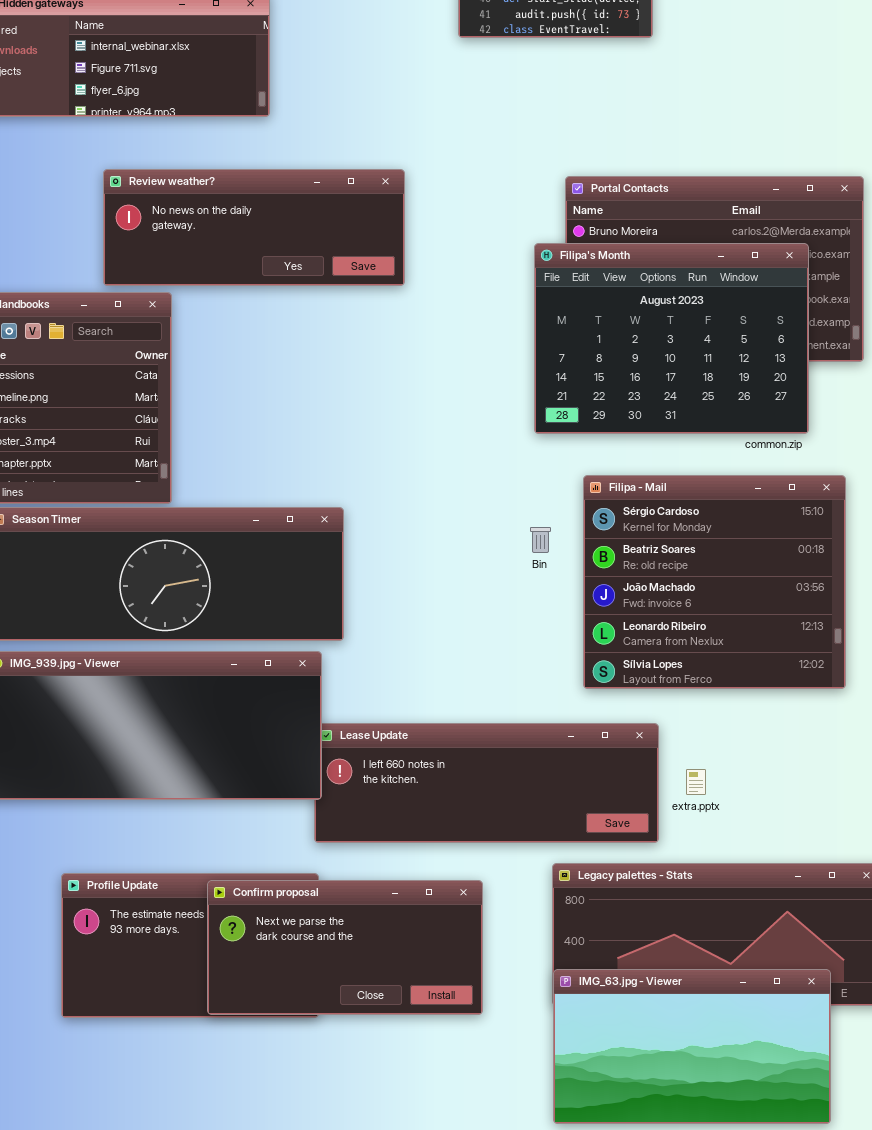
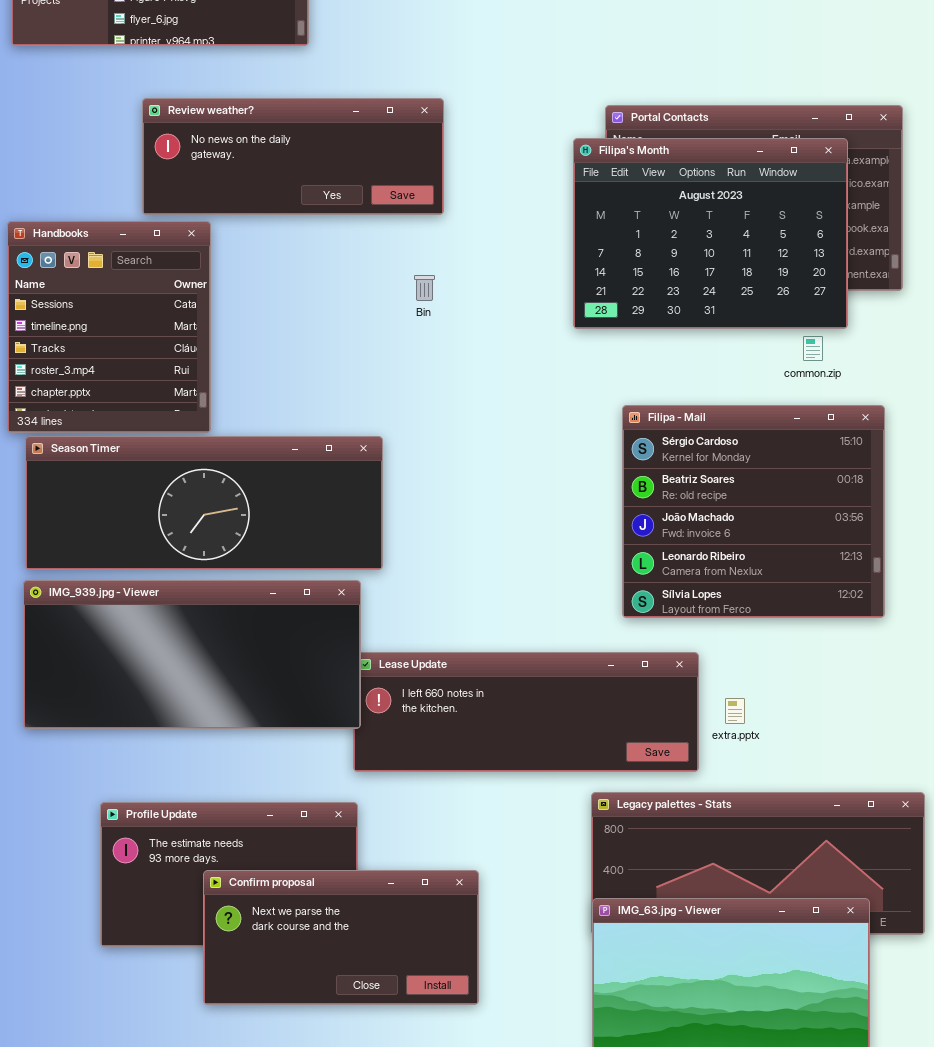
Filipa's Month: [534,243,809,434] -> [573,138,848,329], moved
Bin: [530,527,551,553] -> [414,275,435,301], moved
Confirm proposal: [207,880,483,1015] -> [203,870,479,1005], moved

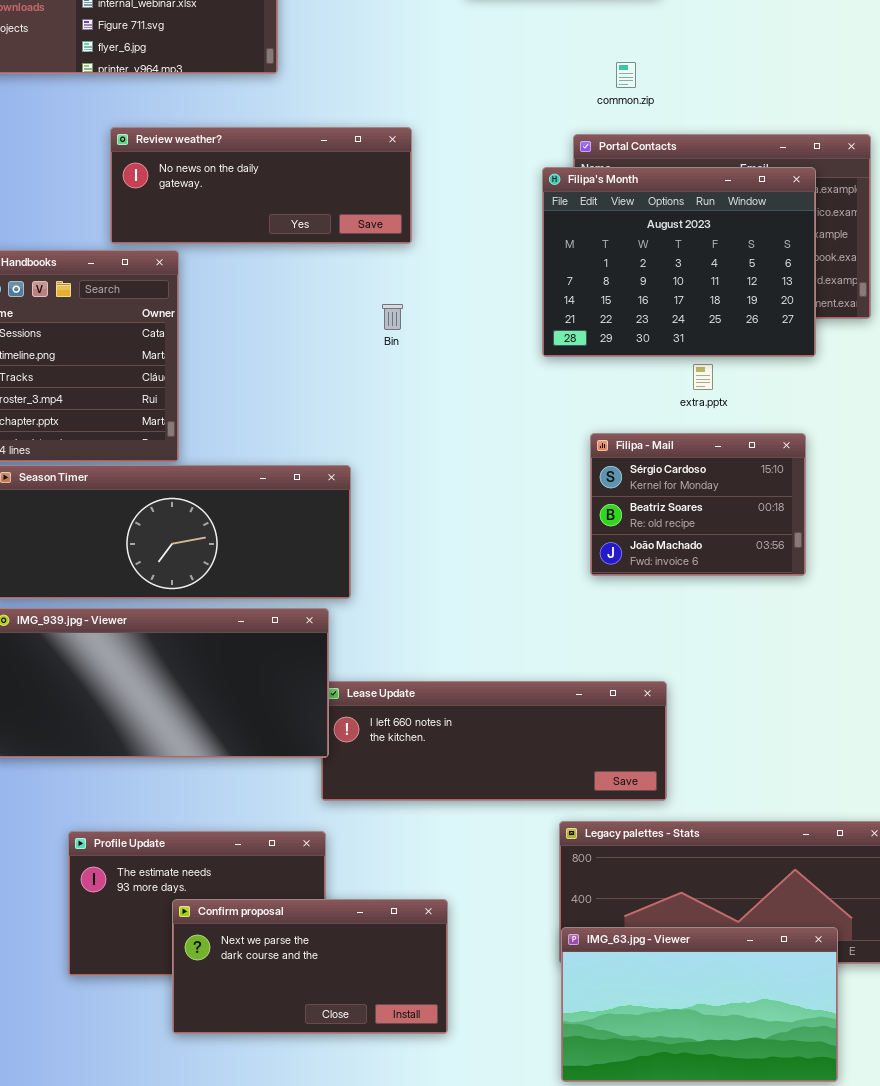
common.zip: [803,336,823,361] -> [616,62,636,88], moved
Filipa - Mail: [622,405,885,618] -> [590,433,806,576], resized
extra.pptx: [725,698,745,724] -> [693,364,713,390], moved

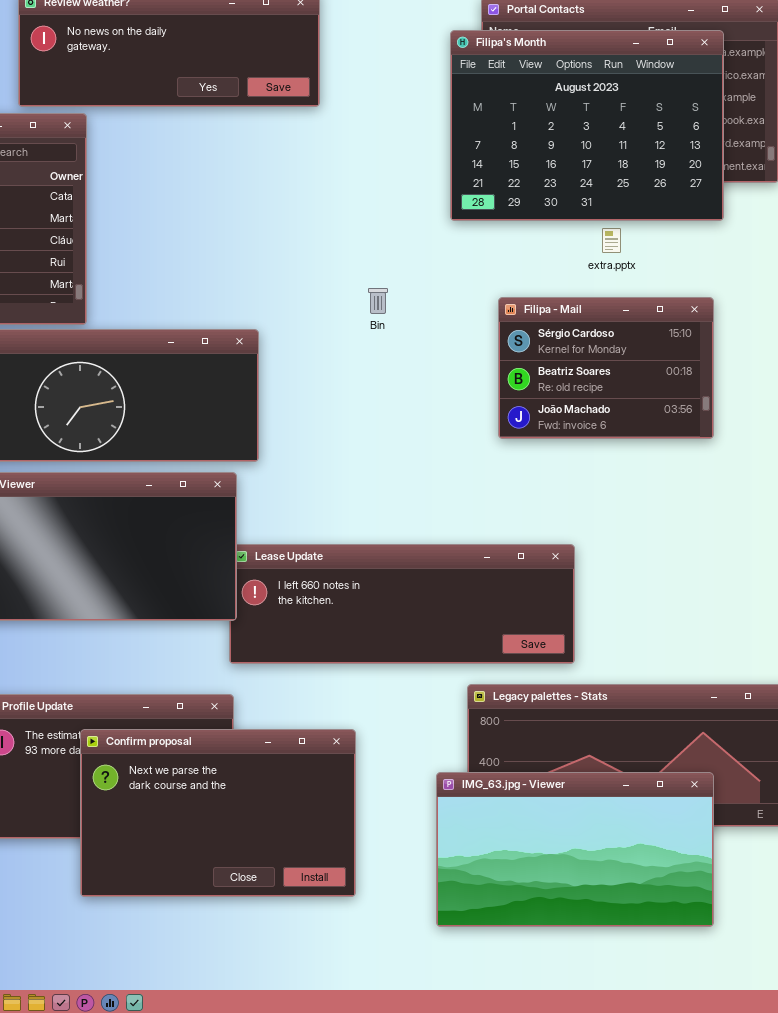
Bin: [382,304,403,330] -> [368,288,388,314], moved
Confirm proposal: [172,899,448,1034] -> [80,729,356,897], resized
IMG_63.jpg - Viewer: [561,927,838,1082] -> [436,772,714,927], moved

